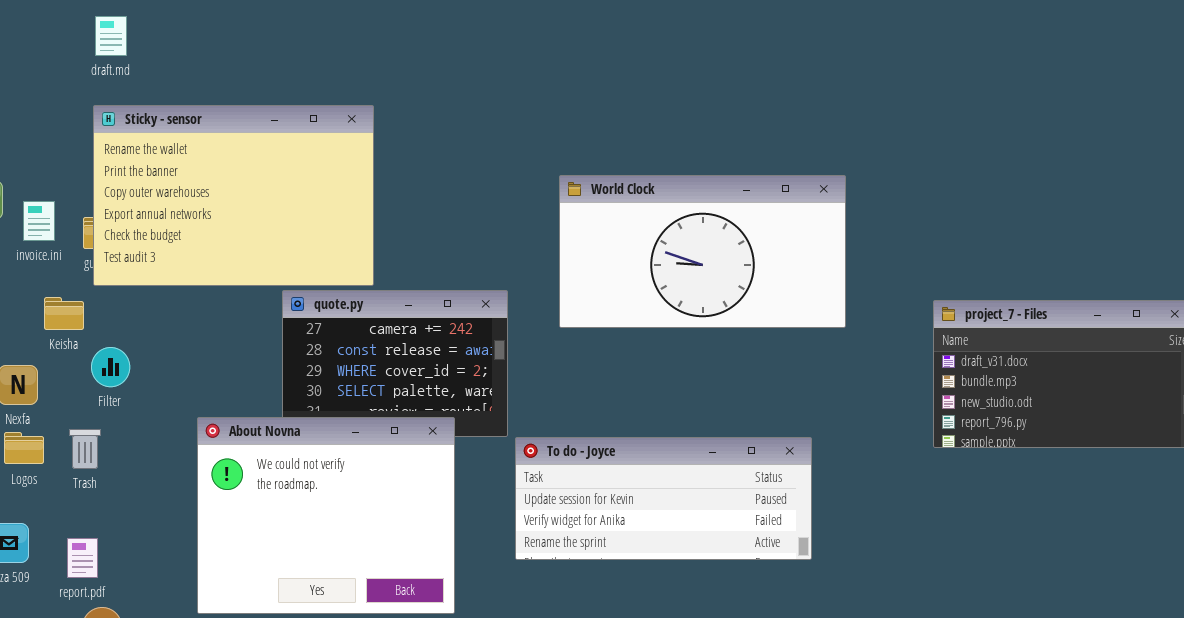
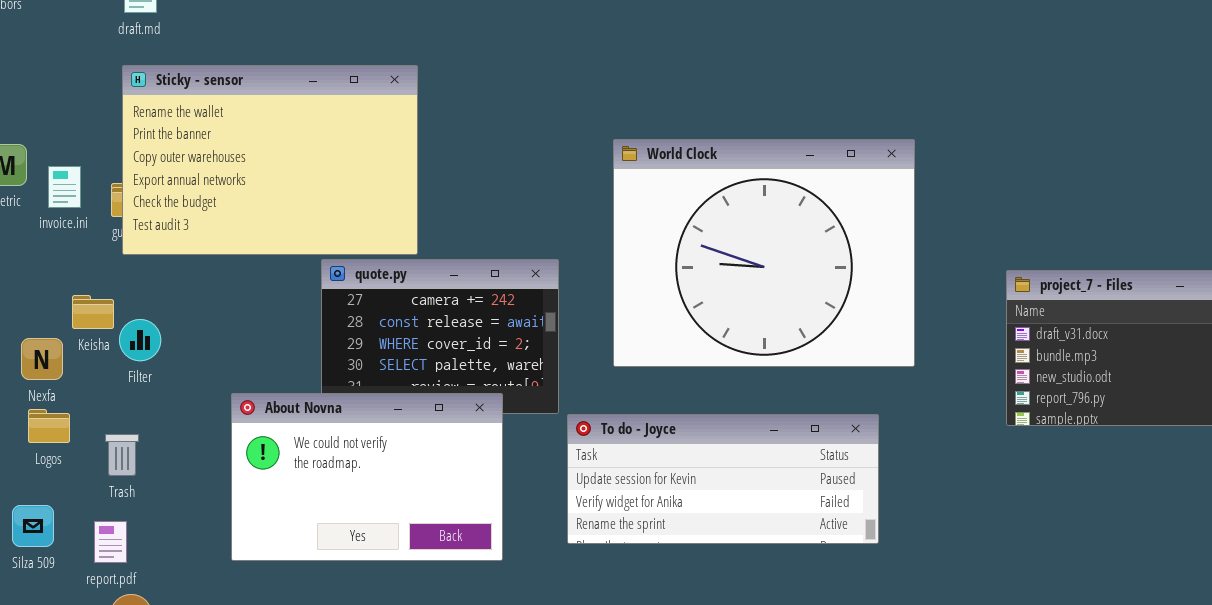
World Clock: [559,175,846,328] -> [613,139,915,367], resized
Keisha: [44,297,84,330] -> [72,295,114,329], moved
About Novna: [197,417,455,614] -> [231,393,503,561], resized
Trash: [69,429,101,469] -> [105,434,139,476], moved

